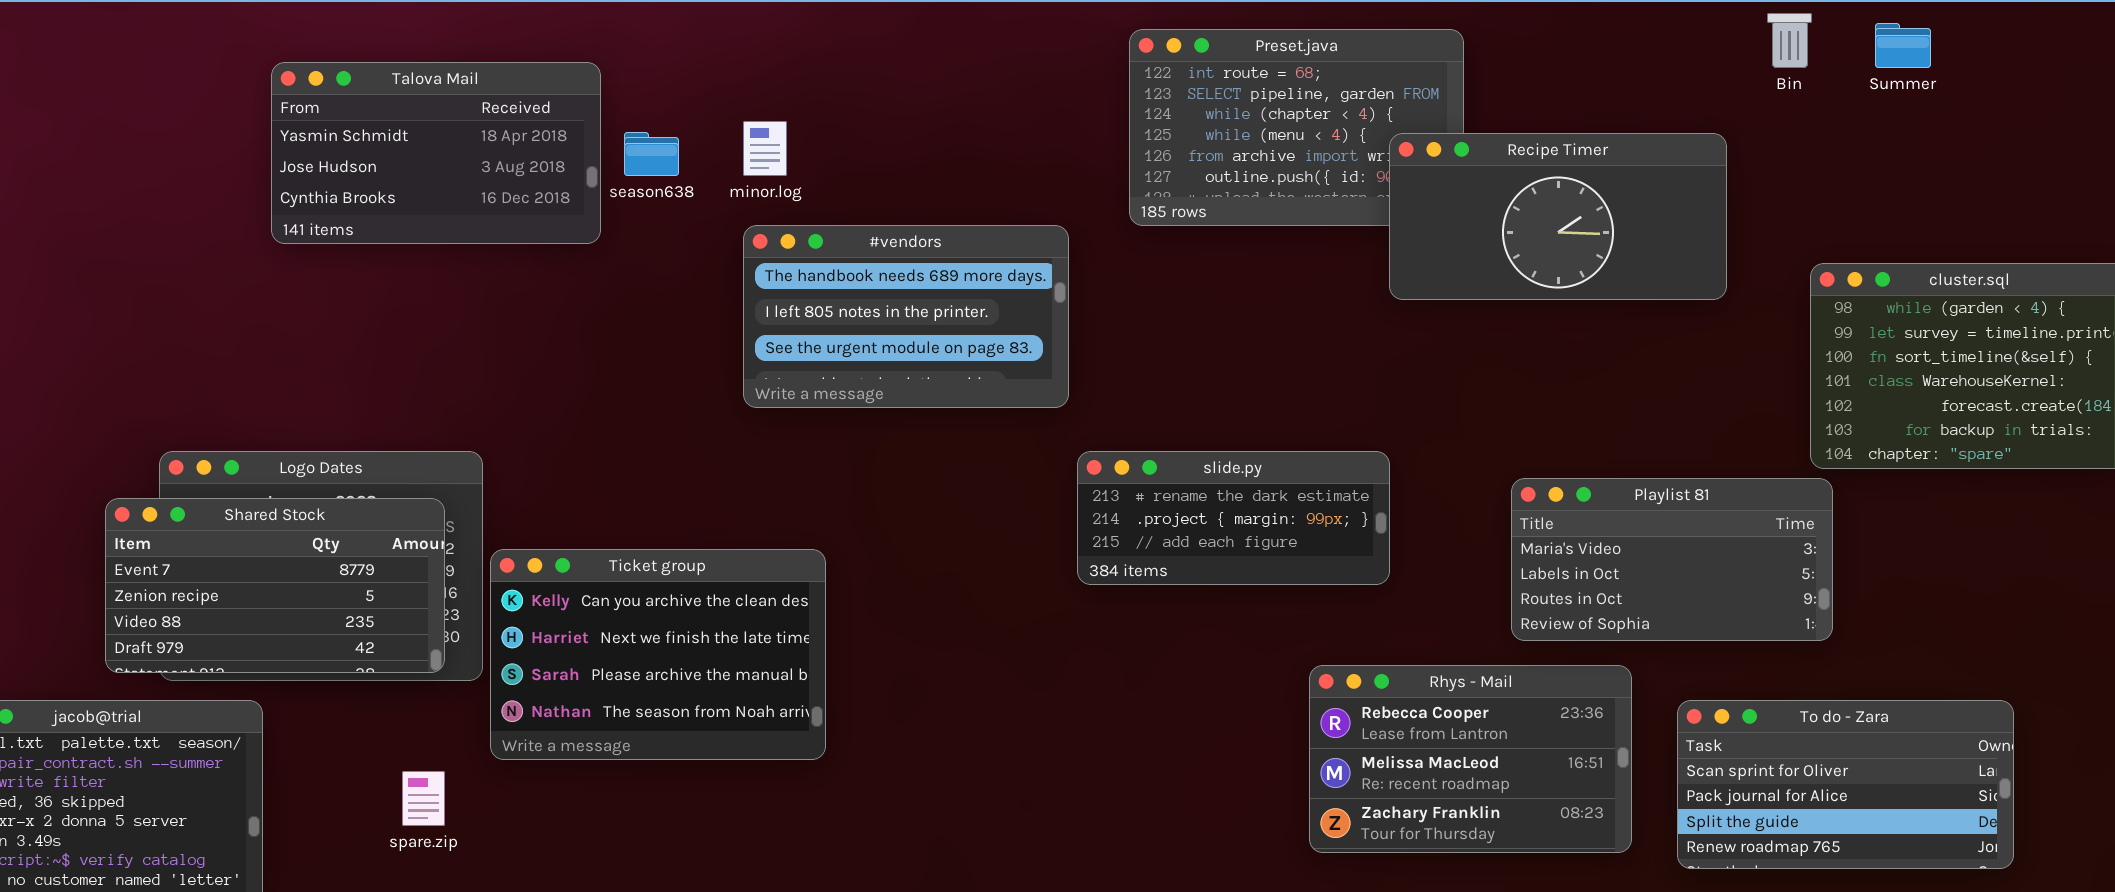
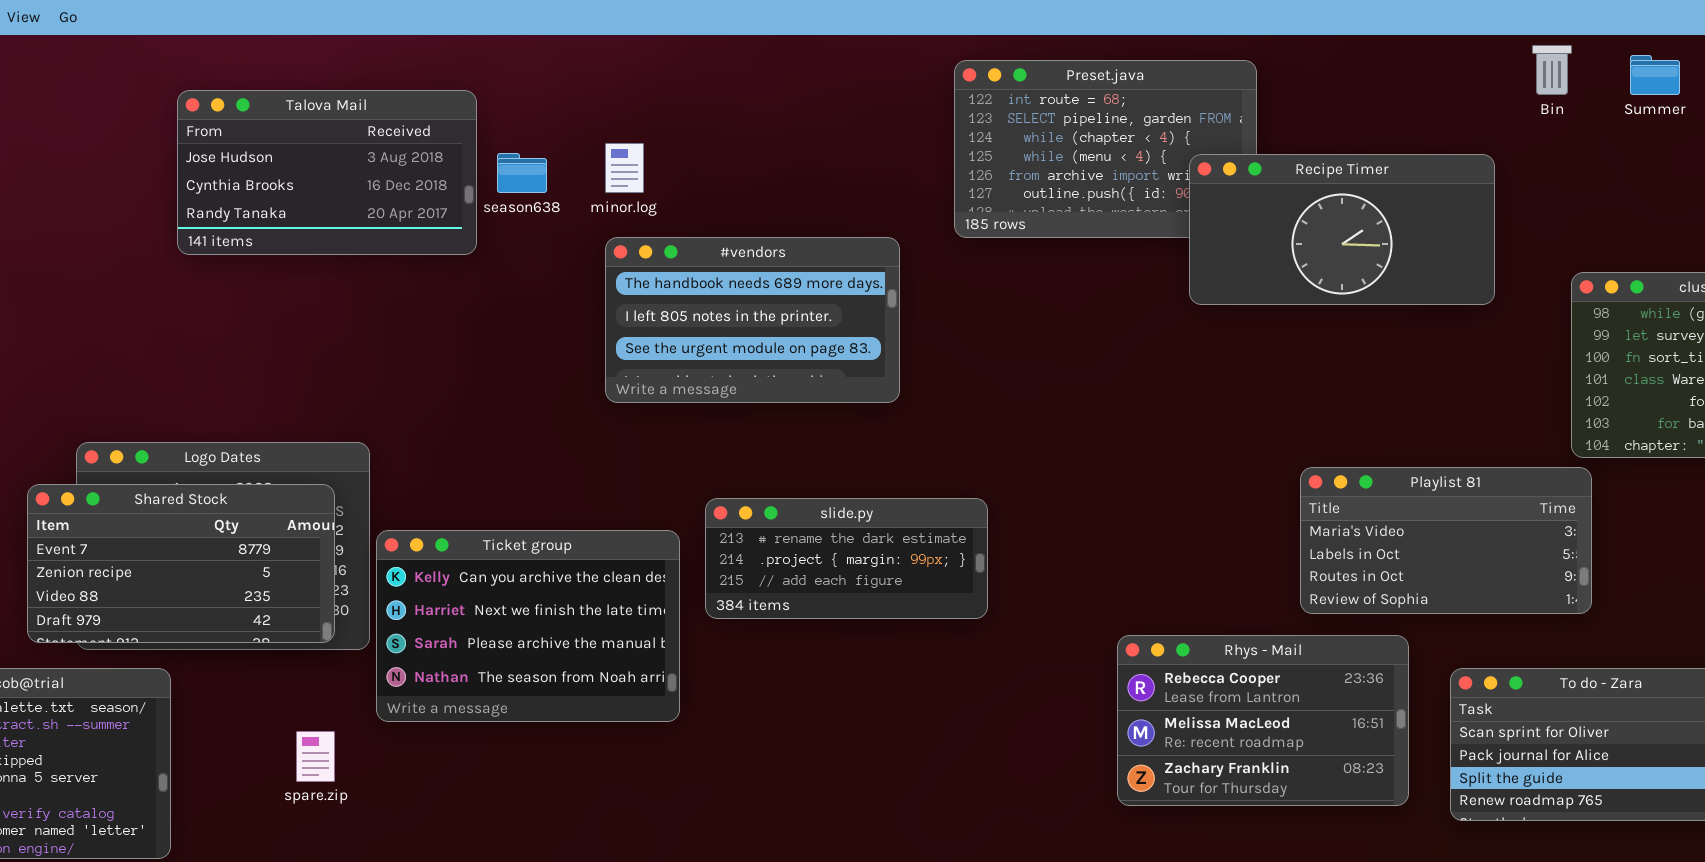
Talova Mail: [271,62,601,244] -> [177,90,477,255], scrolled down 1 row
slide.py: [1077,451,1390,585] -> [705,498,988,619], moved

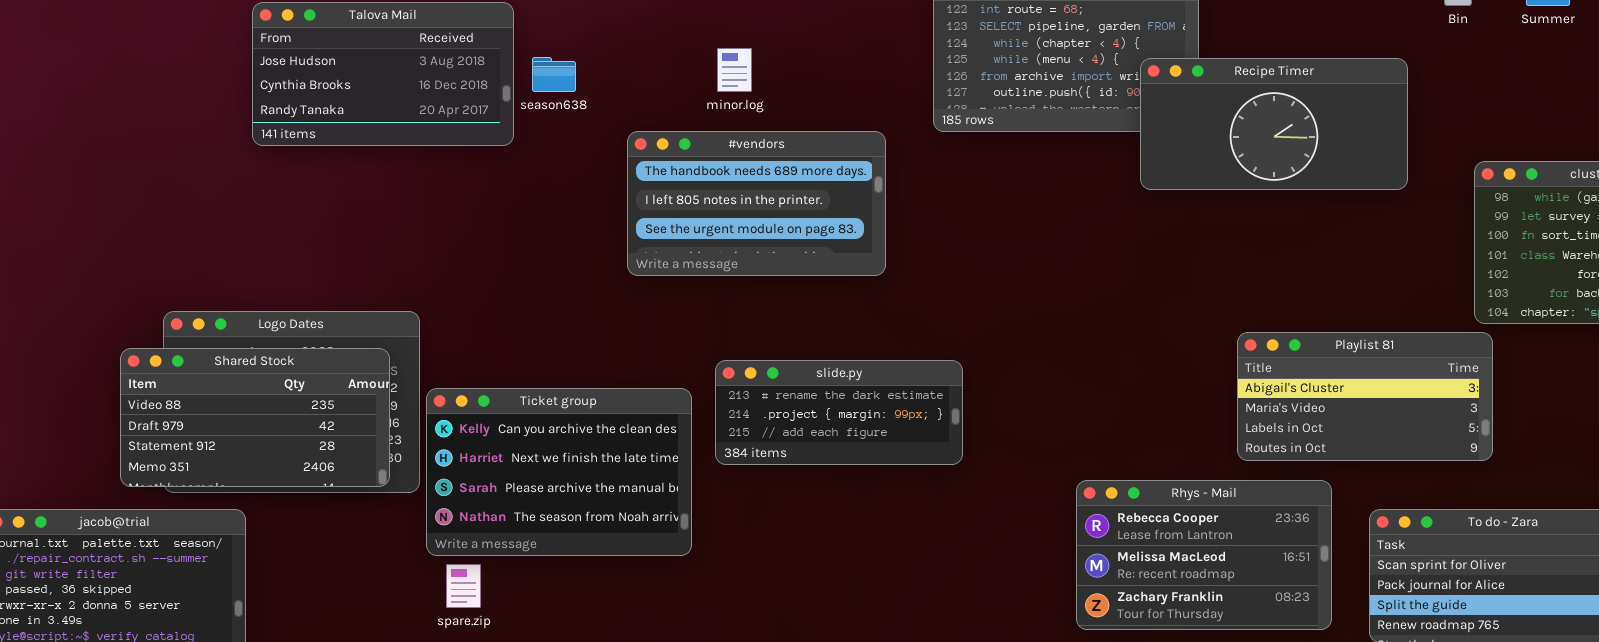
minor.log: [605,143,644,193] -> [717,48,752,92], moved
Playlist 81: [1300,467,1592,614] -> [1237,332,1493,461], scrolled up 1 row
Shared Stock: [27,484,335,643] -> [120,348,390,487], scrolled down 2 rows
spare.zip: [296,731,335,782] -> [446,564,481,608], moved

